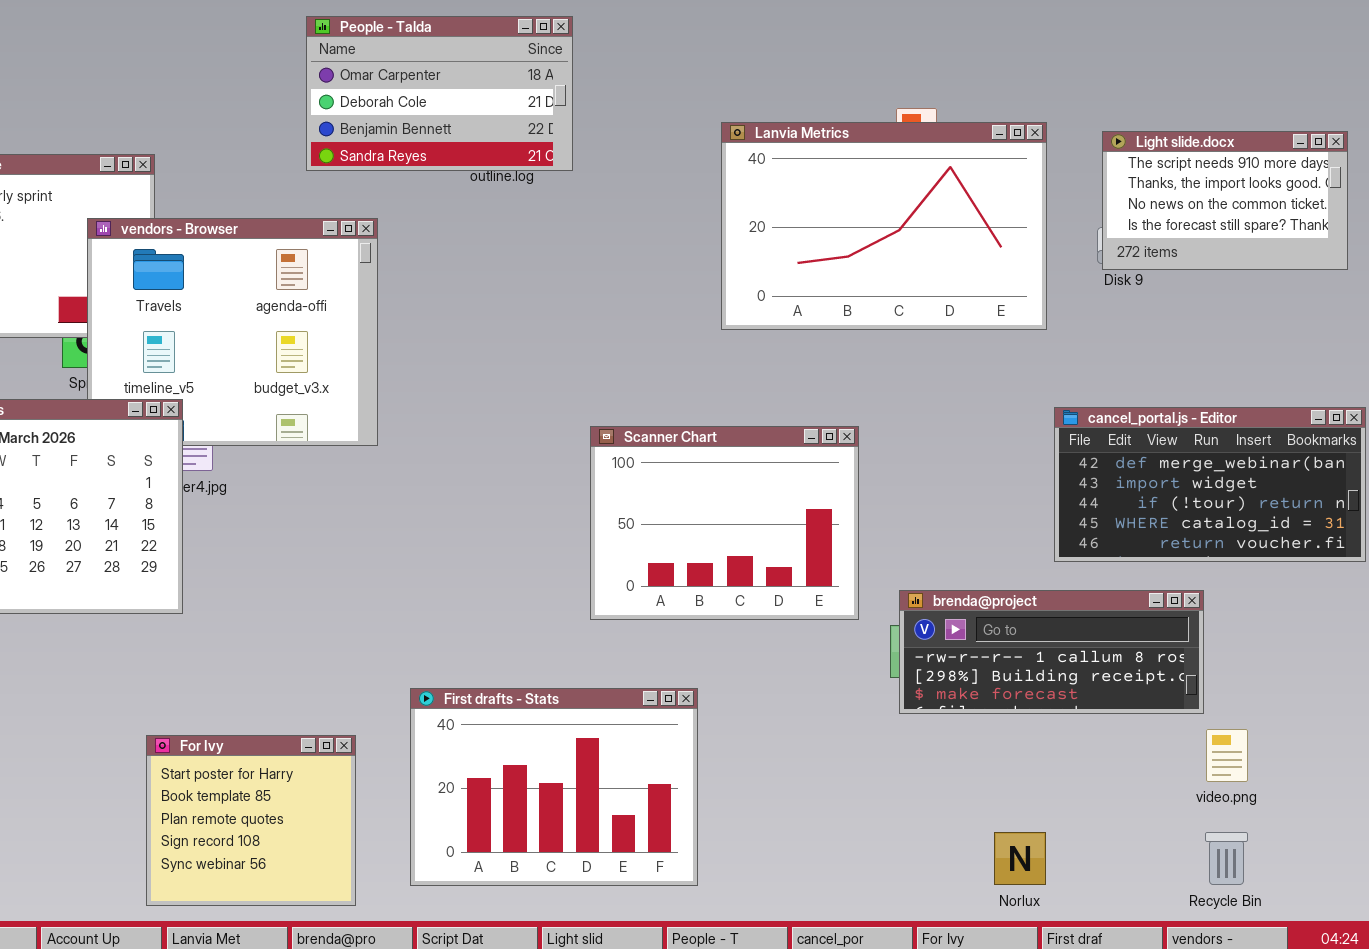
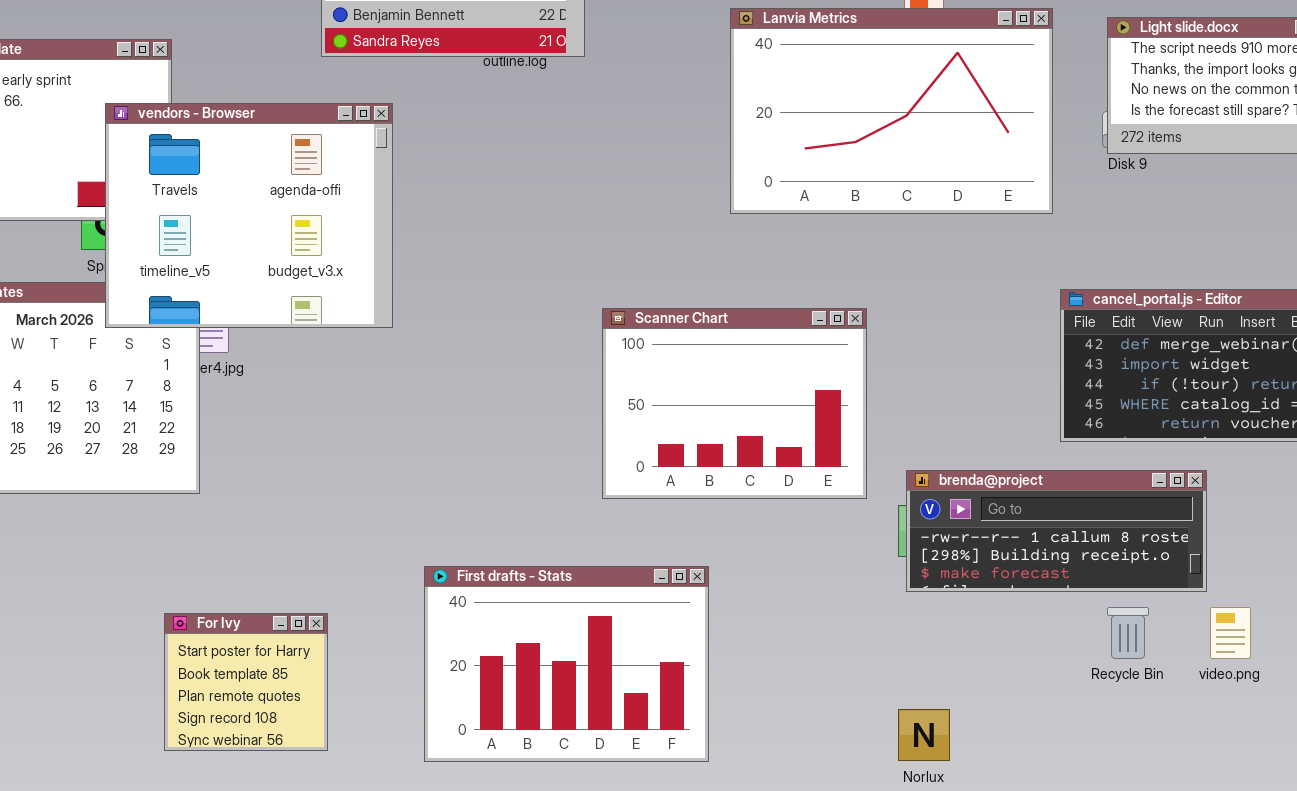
vendors - Browser: [87,218,378,446] -> [105,103,393,328], raised
For Ivy: [146,735,356,906] -> [164,613,328,751], resized
Norlux: [994,832,1046,885] -> [898,709,950,761], moved
Recycle Bin: [1205,832,1248,885] -> [1107,607,1149,659], moved

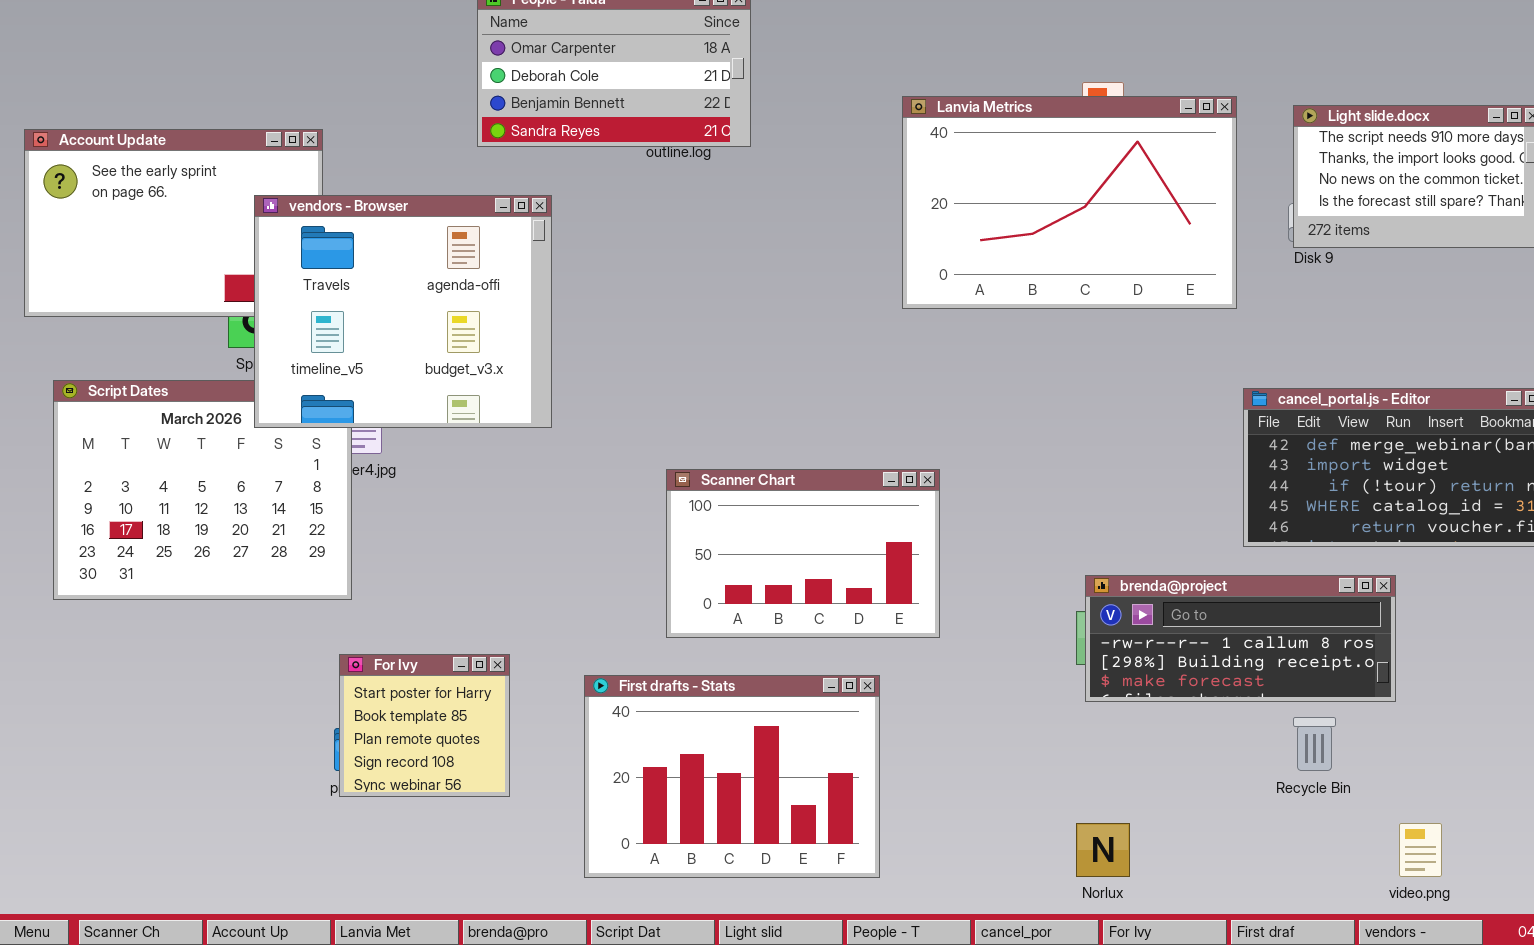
Scanner Chart: [602,308,867,499] -> [666,469,940,638], moved, resized
video.png: [1210,607,1251,659] -> [1399,823,1442,877], moved
For Ivy: [164,613,328,751] -> [339,654,510,797], moved

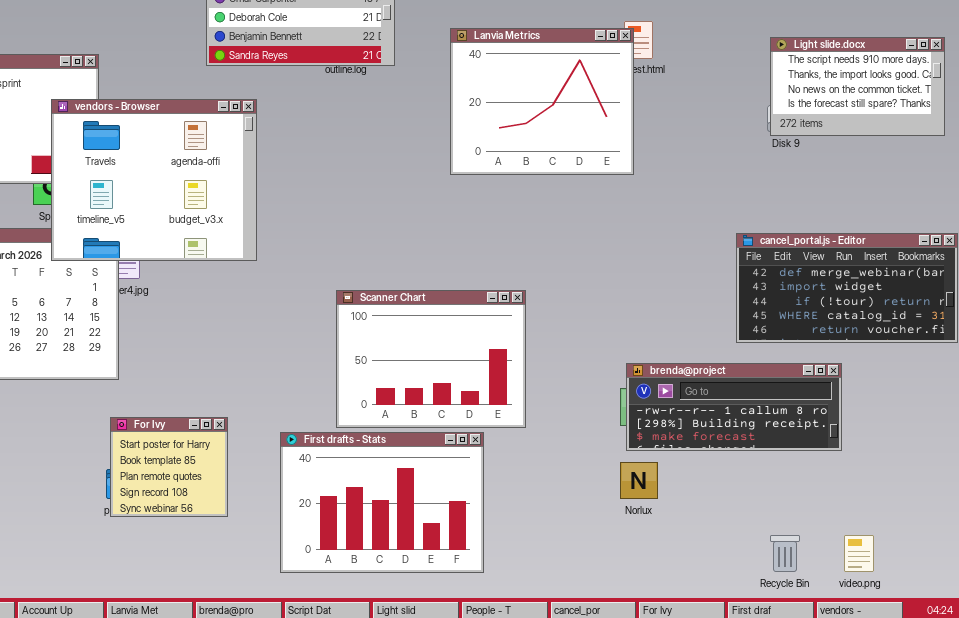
Lanvia Metrics: [902,96,1237,309] -> [450,28,634,175], moved, resized
Scanner Chart: [666,469,940,638] -> [336,290,526,428], resized
Recycle Bin: [1293,717,1336,771] -> [770,535,800,572], moved
Norlux: [1076,823,1130,877] -> [620,462,658,499], moved

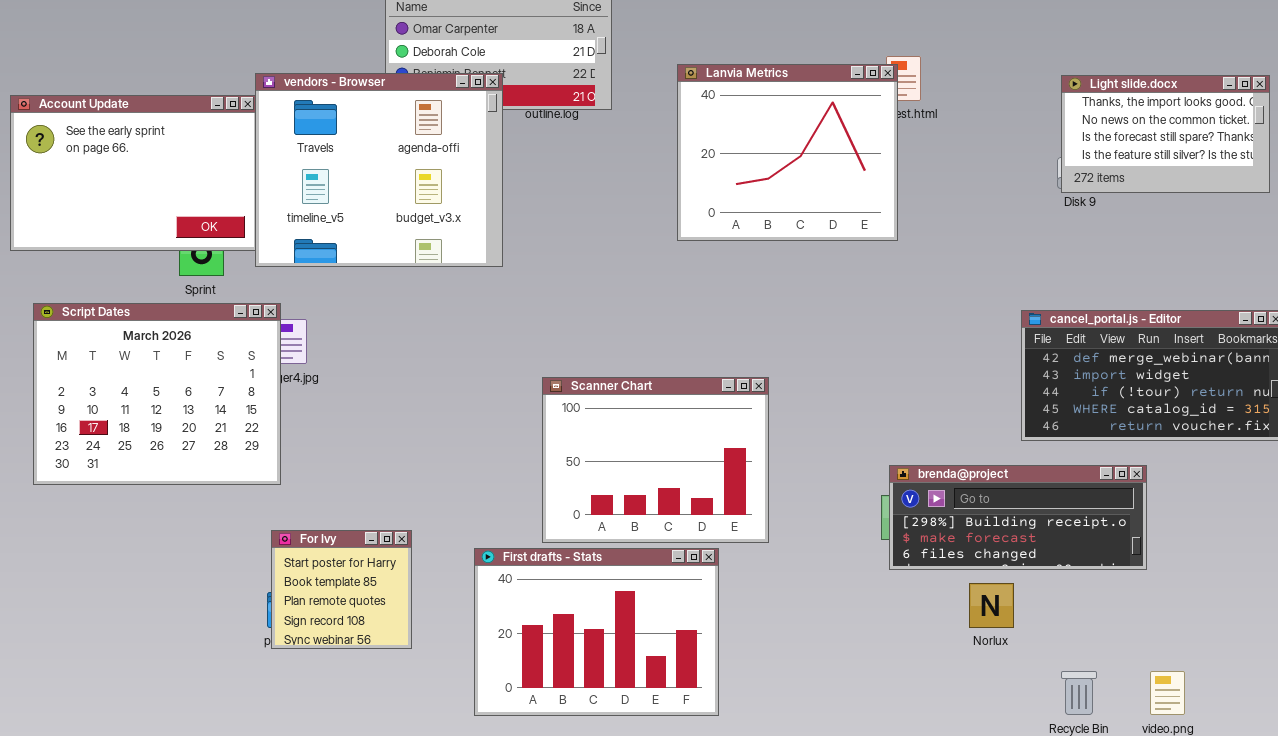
Light slide.docx: [770,37,945,136] -> [1061,75,1270,193], scrolled down 1 row
vendors - Browser: [51,99,257,261] -> [255,73,503,267], moved
brenda@project: [626,363,842,451] -> [889,465,1147,570], scrolled down 1 row
Norlux: [620,462,658,499] -> [969,583,1014,628], moved

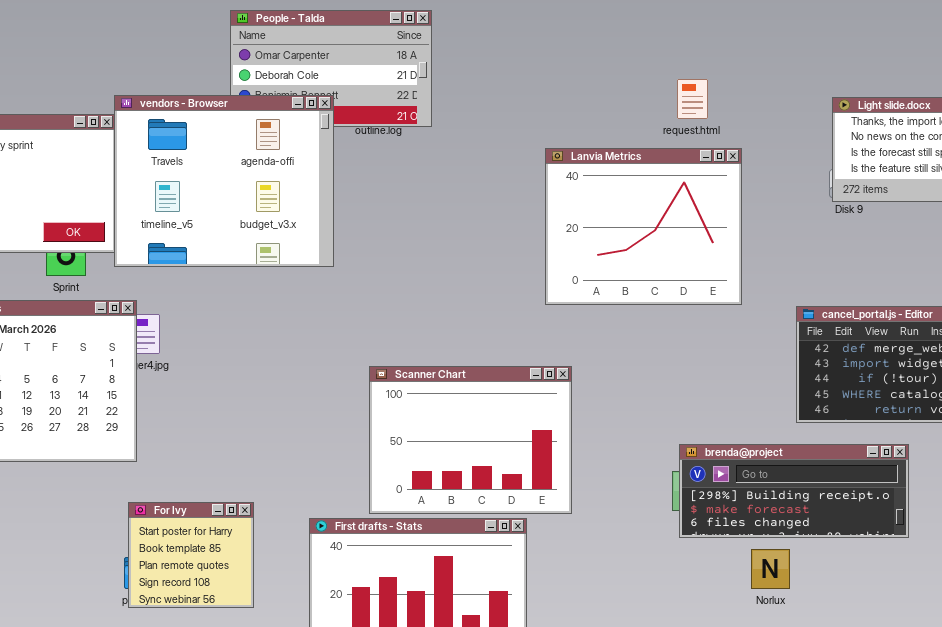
Lanvia Metrics: [677,64,898,241] -> [545,148,742,305], moved

